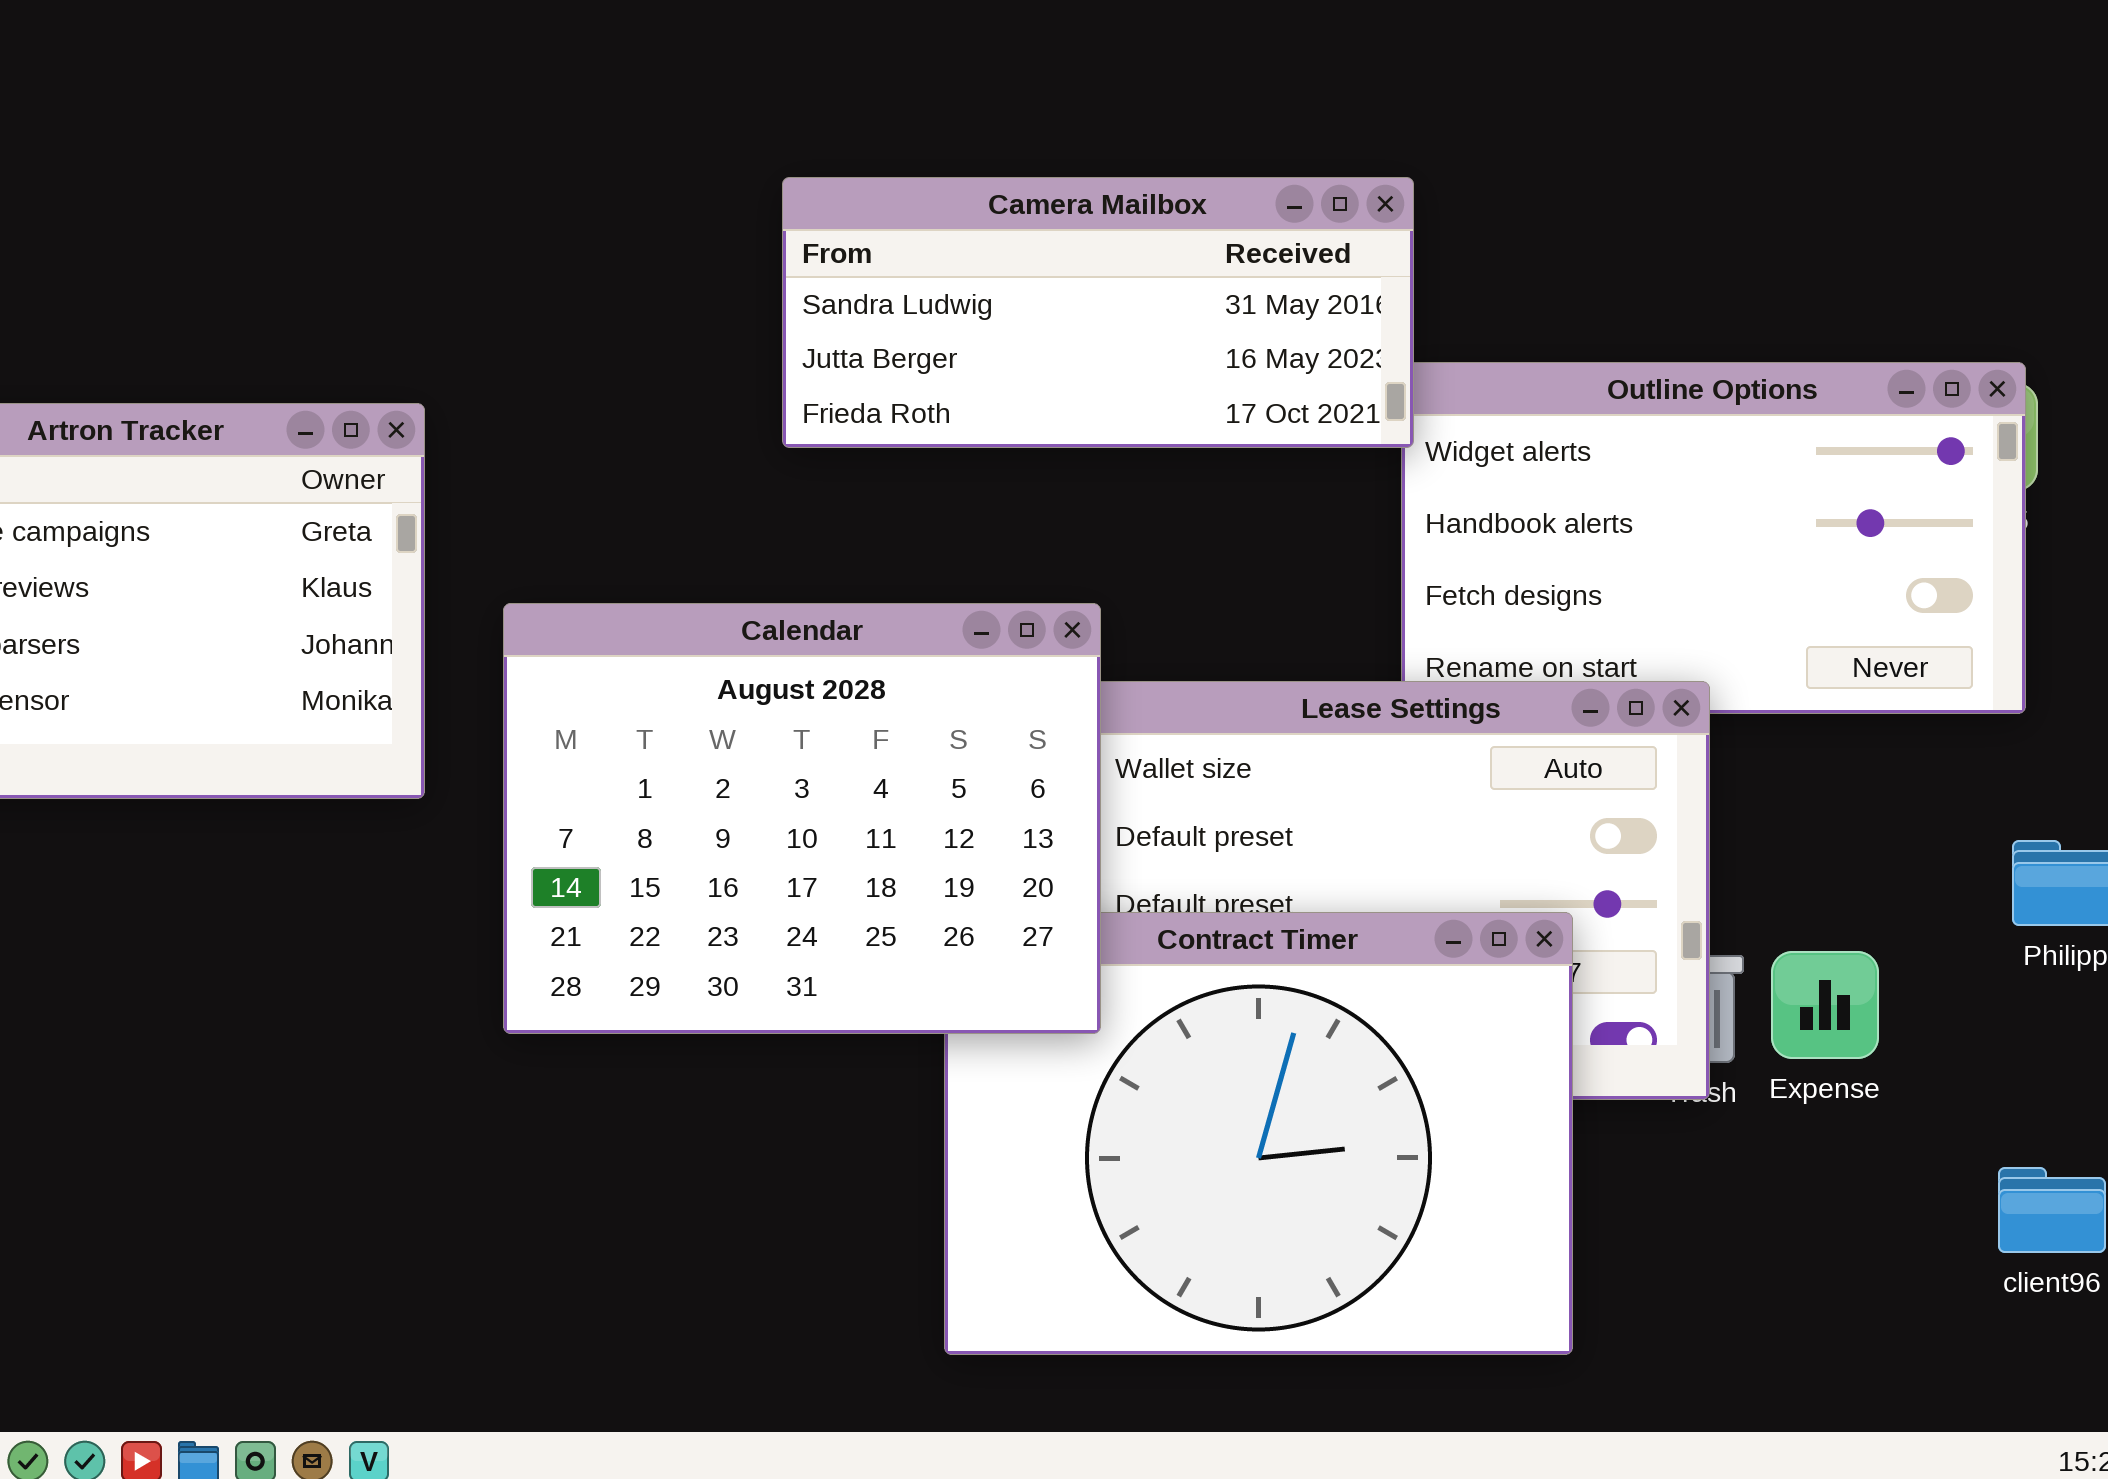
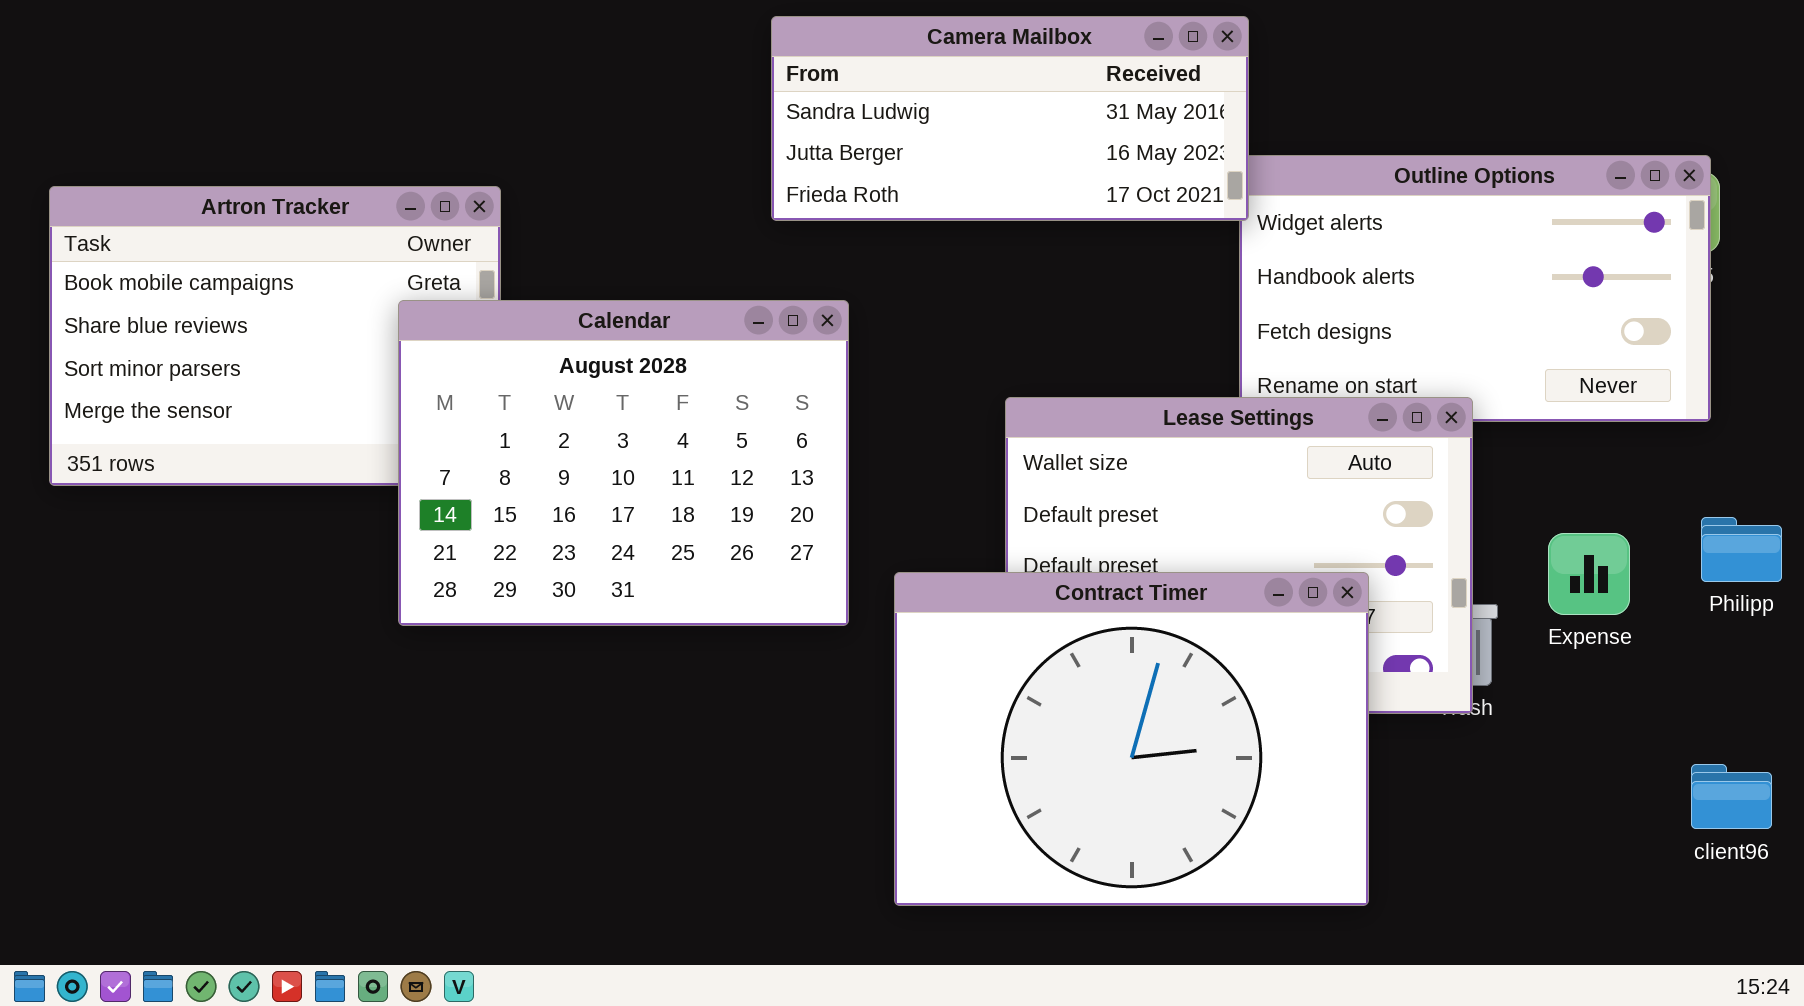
Calendar: [503,603,1101,1034] -> [398,300,849,626], moved
Expense: [1771,951,1879,1059] -> [1548,533,1630,615], moved

